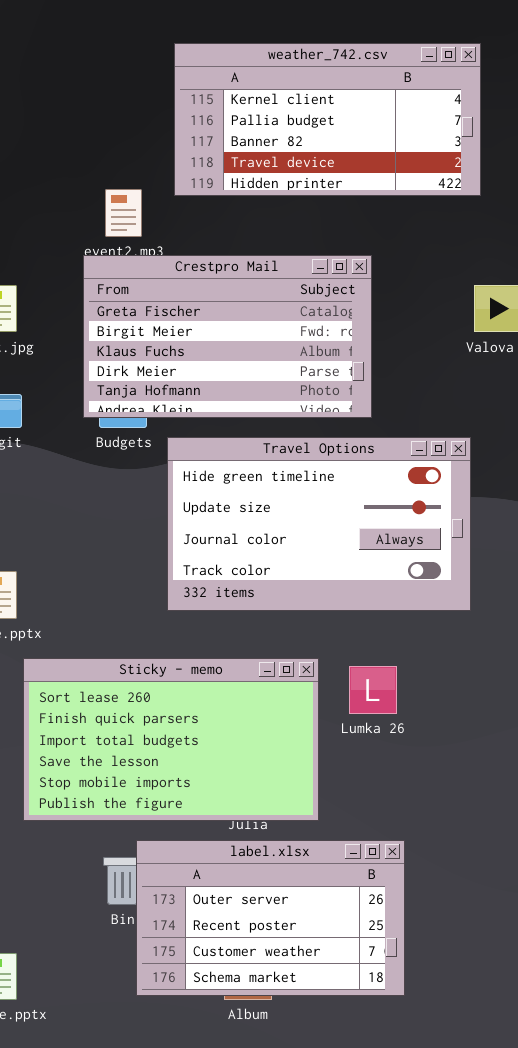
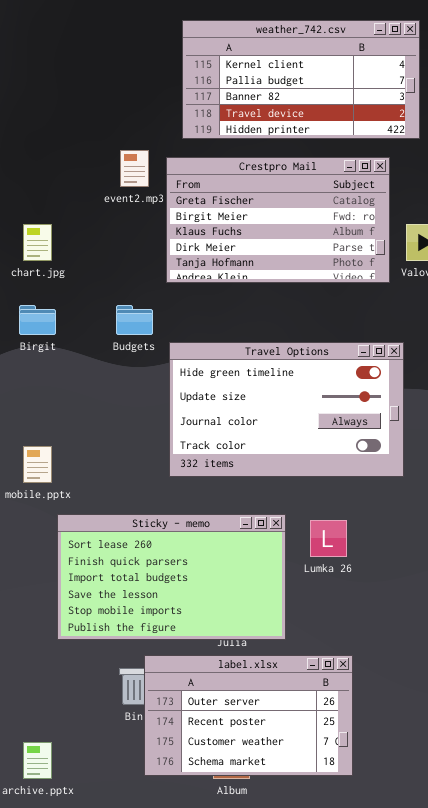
weather_742.csv: [174,43,481,196] -> [182,20,420,139], moved
Crestpro Mail: [83,255,372,418] -> [166,157,390,283], moved

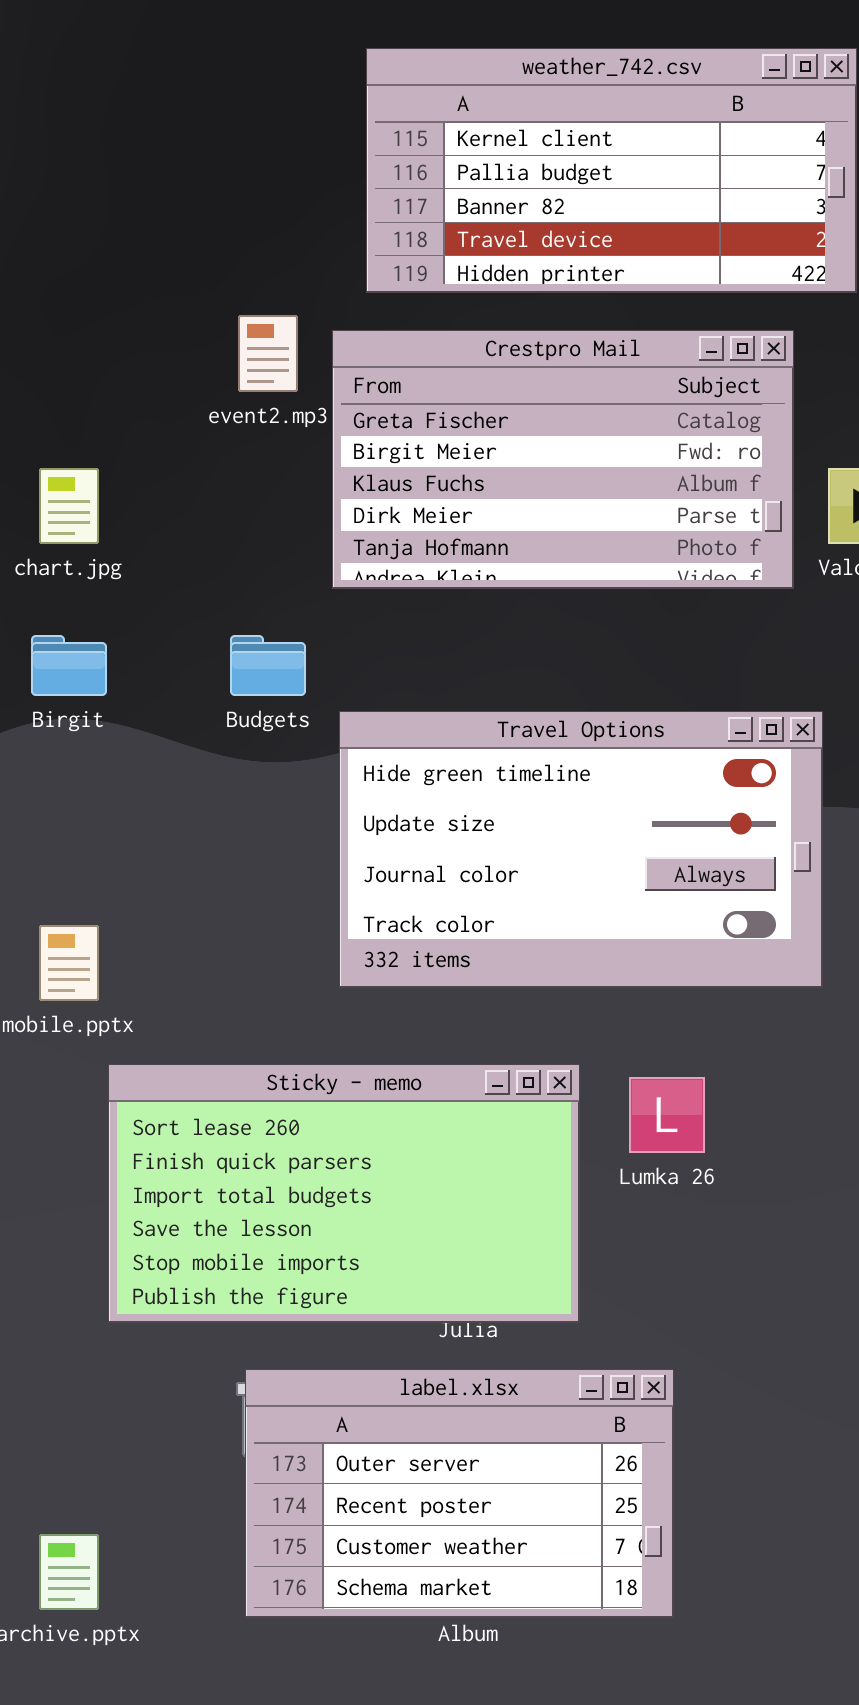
label.xlsx: [144,655,353,776] -> [245,1369,674,1618], moved

